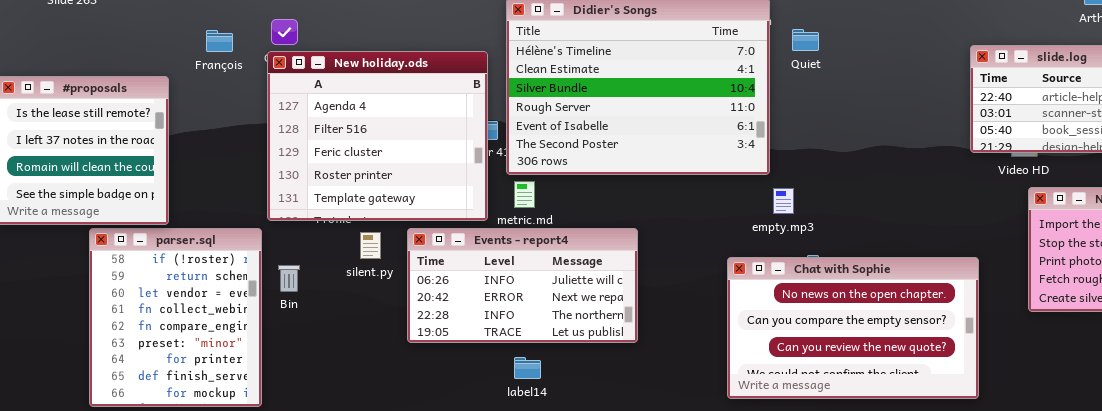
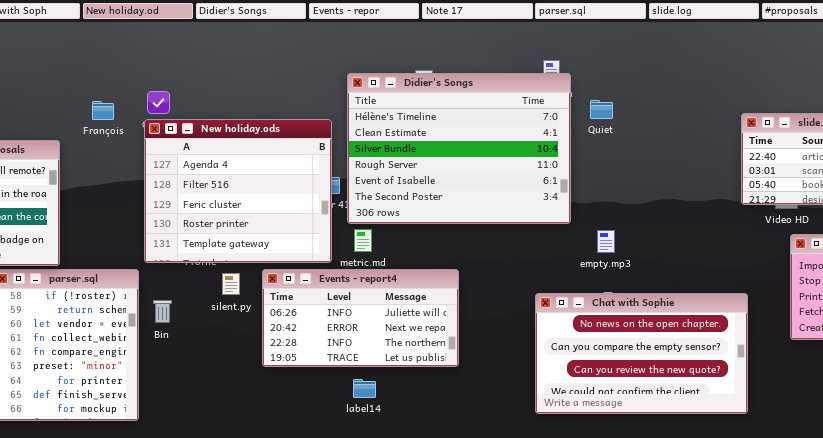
empty.mp3: [773,188,794,214] -> [597,230,615,253], moved

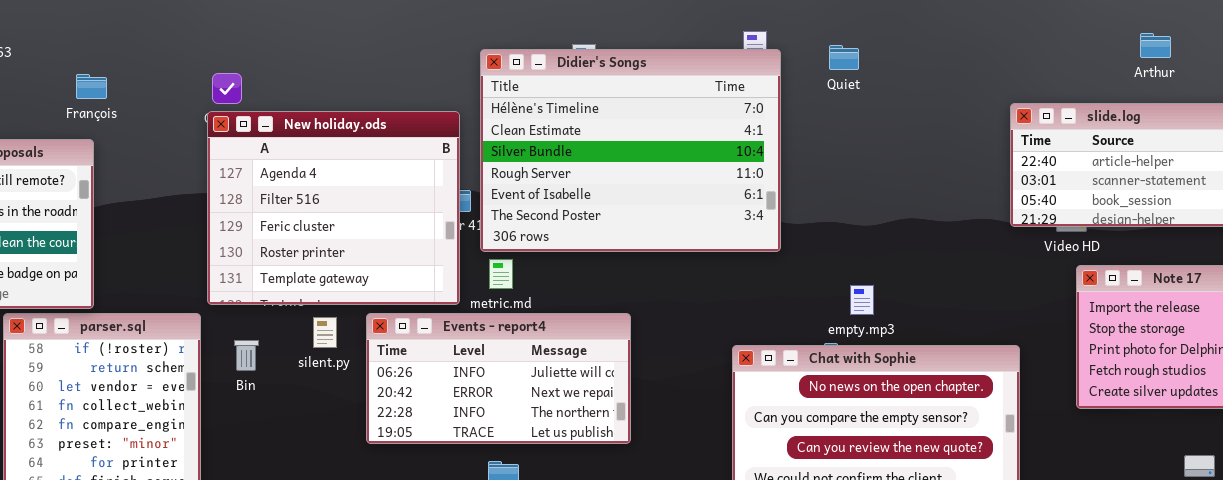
Quiet: [590,100,613,119] -> [829,45,859,70], moved
François: [92,101,114,120] -> [76,74,107,99], moved
empty.mp3: [597,230,615,253] -> [850,285,874,315], moved
Bin: [153,300,172,323] -> [234,340,259,371], moved

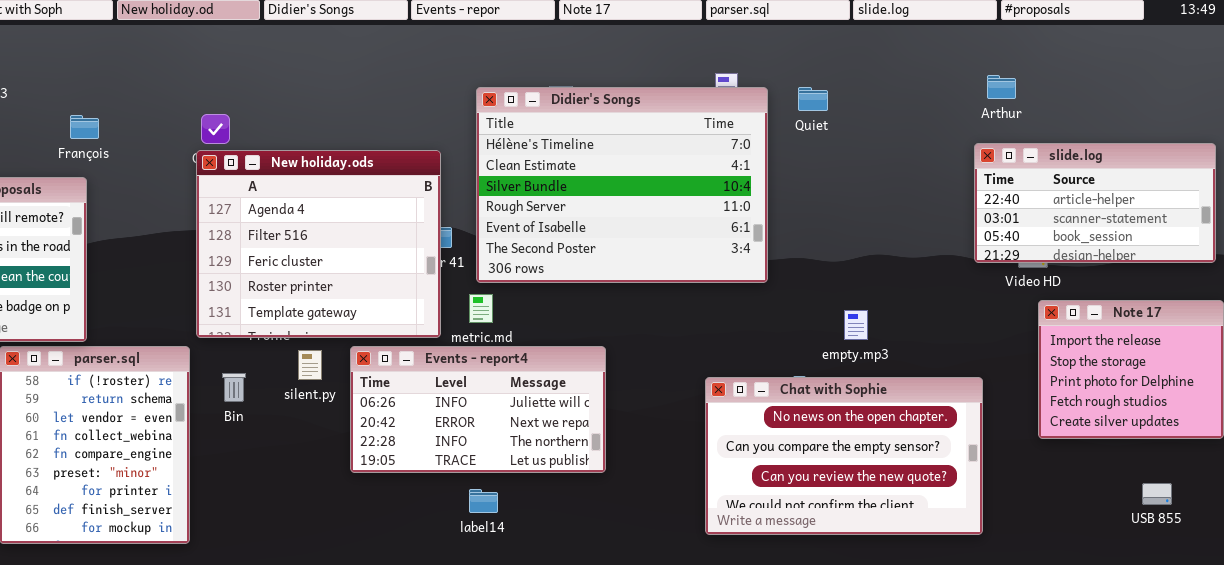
Arthur: [1140,33,1171,58] -> [987,75,1016,99], moved
Didier's Songs: [480,49,781,252] -> [476,87,768,283], moved
empty.mp3: [850,285,874,315] -> [844,310,868,340], moved

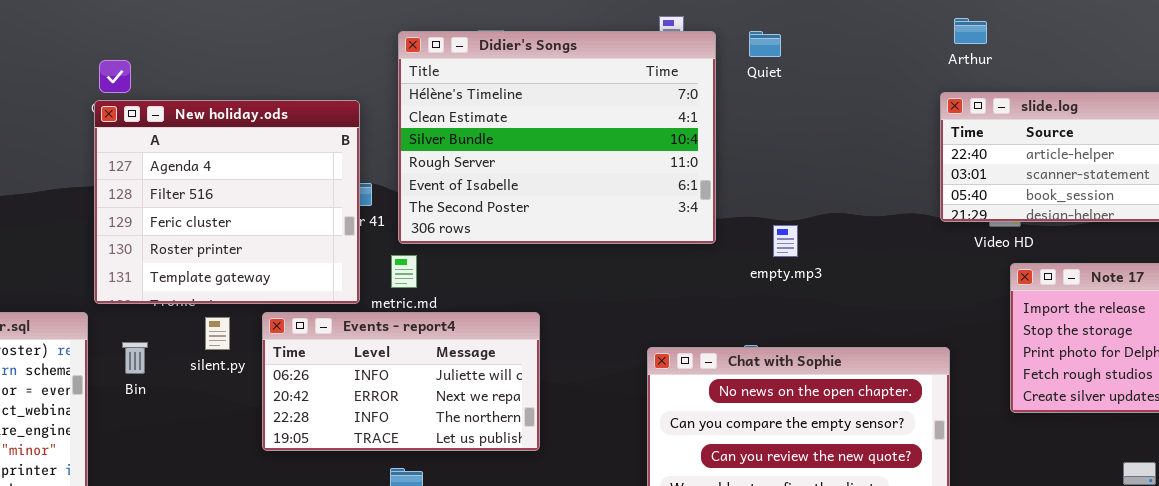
empty.mp3: [844,310,868,340] -> [773,225,798,257], moved

